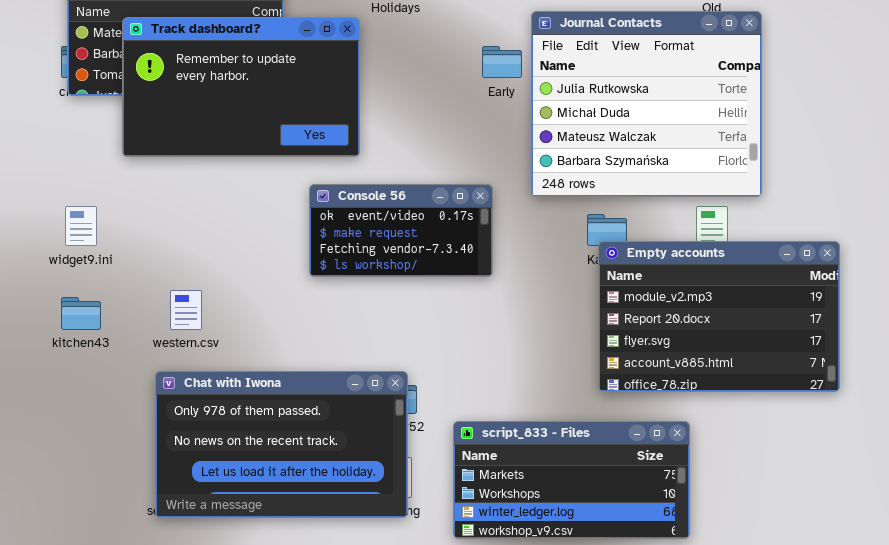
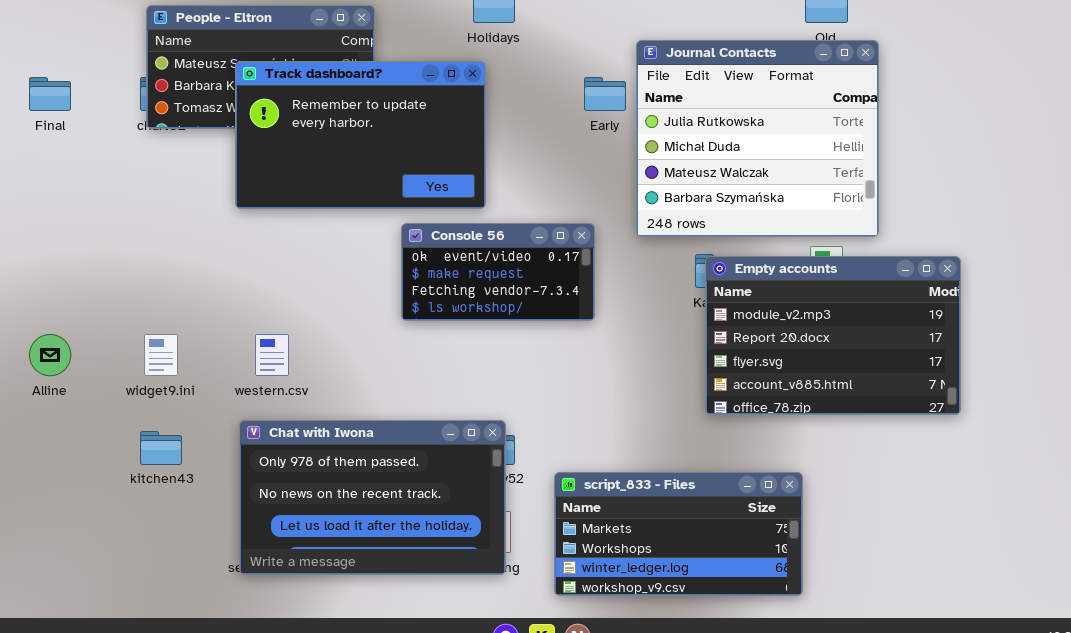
Track dashboard?: [122,17,360,157] -> [235,61,486,209], moved
widget9.ini: [65,206,97,246] -> [144,334,178,376], moved
Empty accounts: [598,241,840,392] -> [705,256,961,415], moved
kitchen43: [61,297,101,330] -> [140,431,182,465], moved

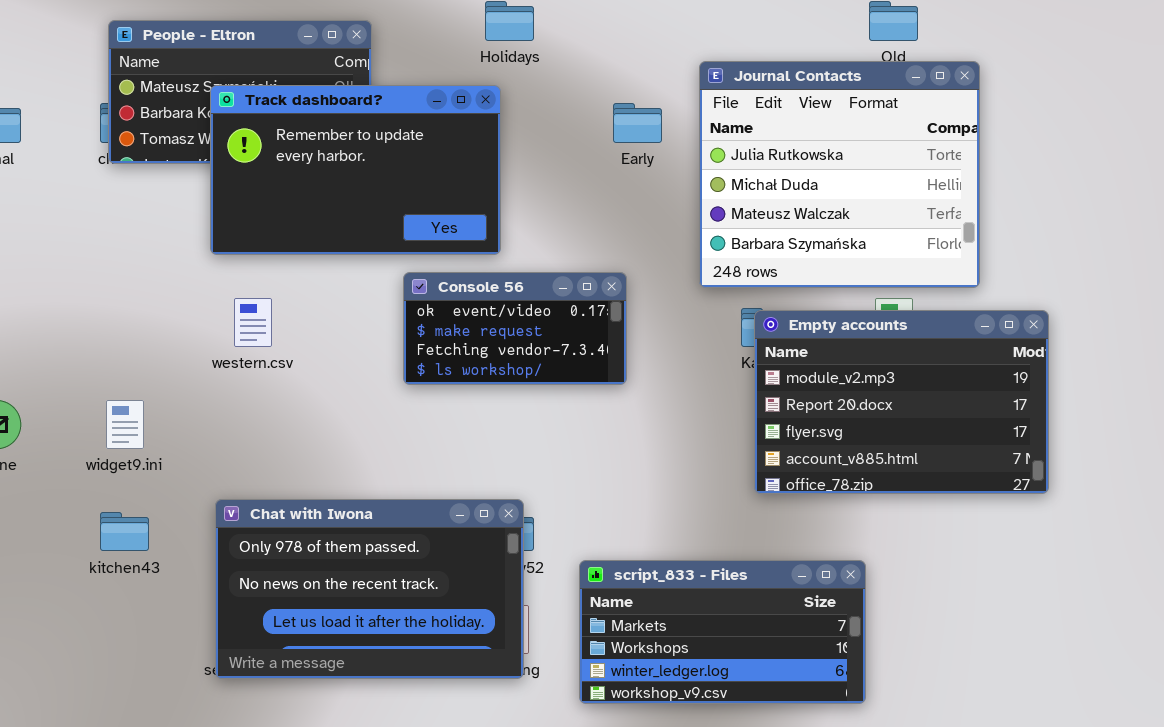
Journal Contacts: [636,40,879,237] -> [699,61,980,288], moved
western.csv: [255,334,289,376] -> [234,298,272,347], moved

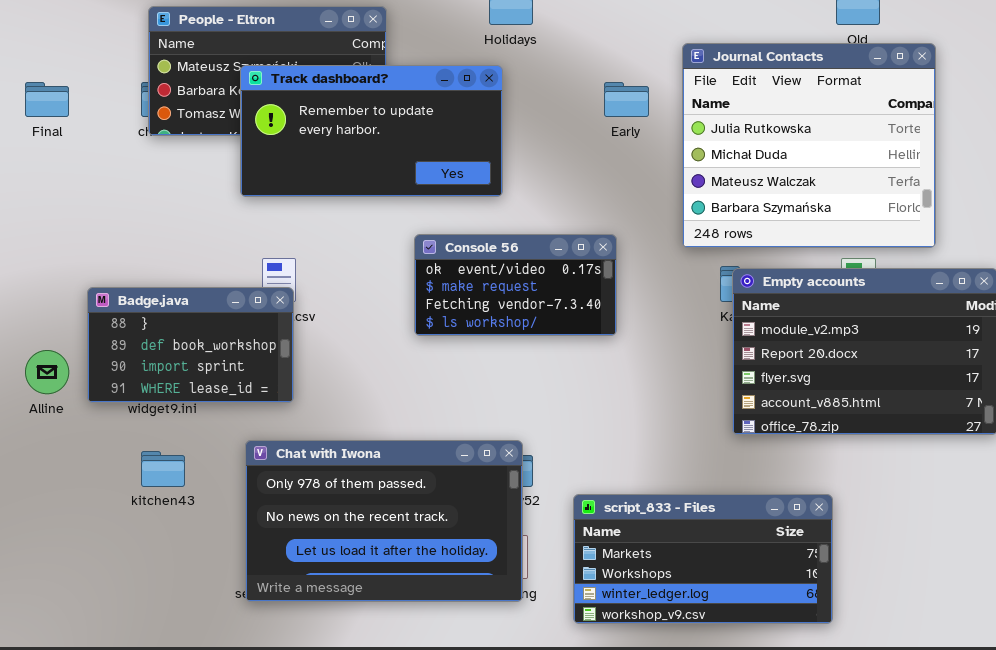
Track dashboard?: [210,85,501,255] -> [240,65,503,197], resized
Badge.java: none -> [87,287,294,403], opened

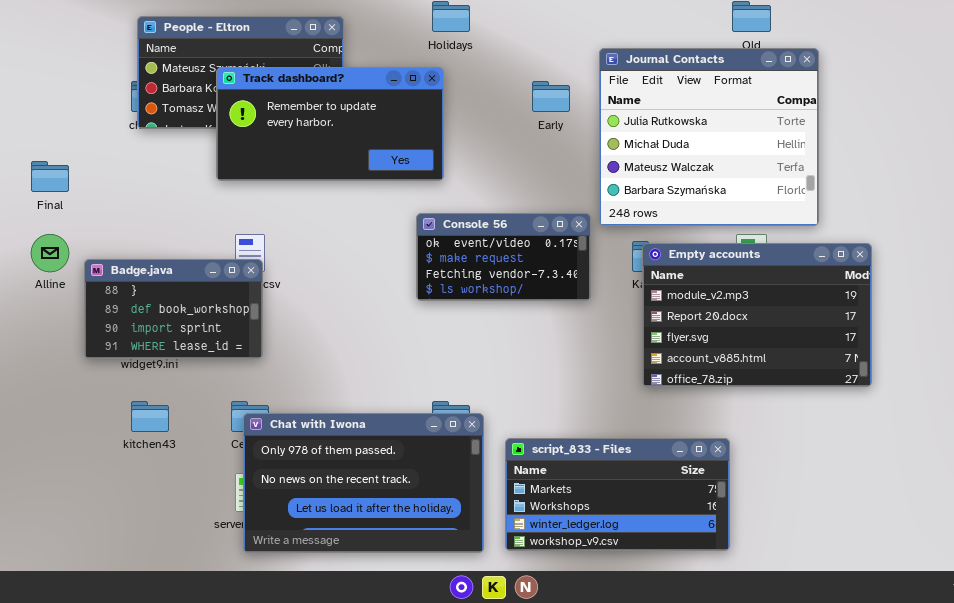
Final: [25,82,69,117] -> [31,161,69,192], moved
Console 56: [414,234,617,336] -> [416,213,591,301], moved
Alline: [25,350,69,394] -> [31,234,69,272], moved
Chat with Iwona: [245,440,523,602] -> [243,413,484,553], moved

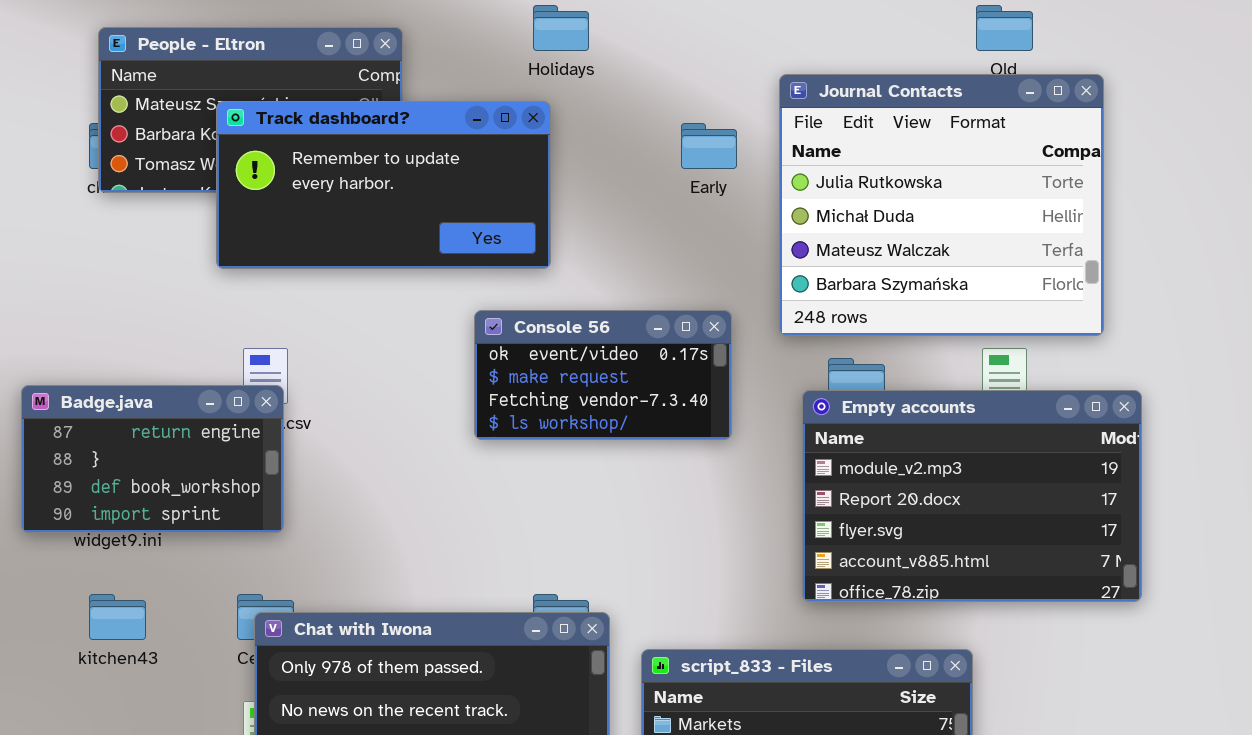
Console 56: [416,213,591,301] -> [474,310,732,440], moved
Empty accounts: [642,243,872,387] -> [802,390,1142,602], moved
Badge.java: [84,259,263,359] -> [21,385,284,533], scrolled up 1 row

